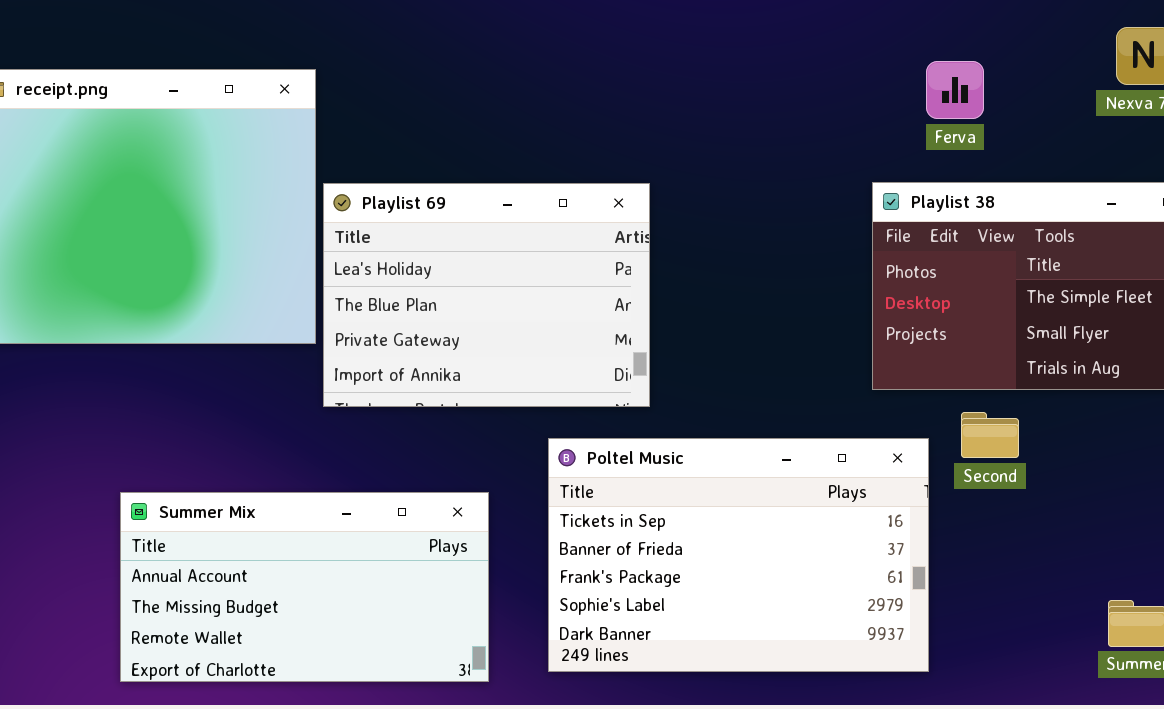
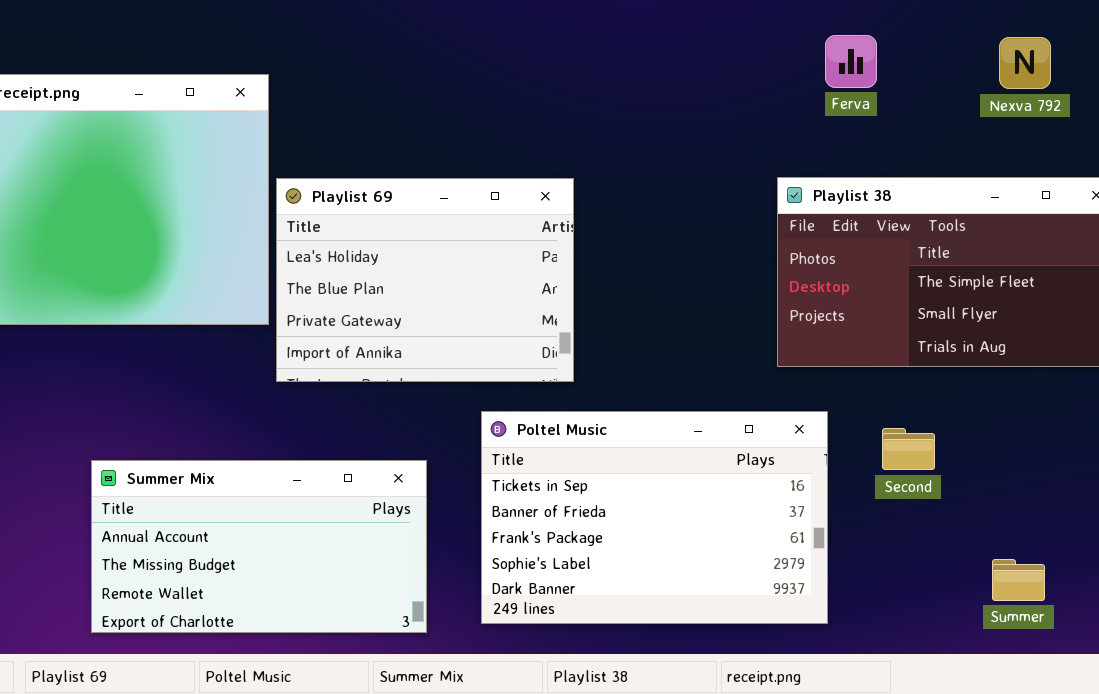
Ferva: [926,61,984,119] -> [825,35,877,88], moved
Second: [961,412,1019,458] -> [882,428,935,470], moved

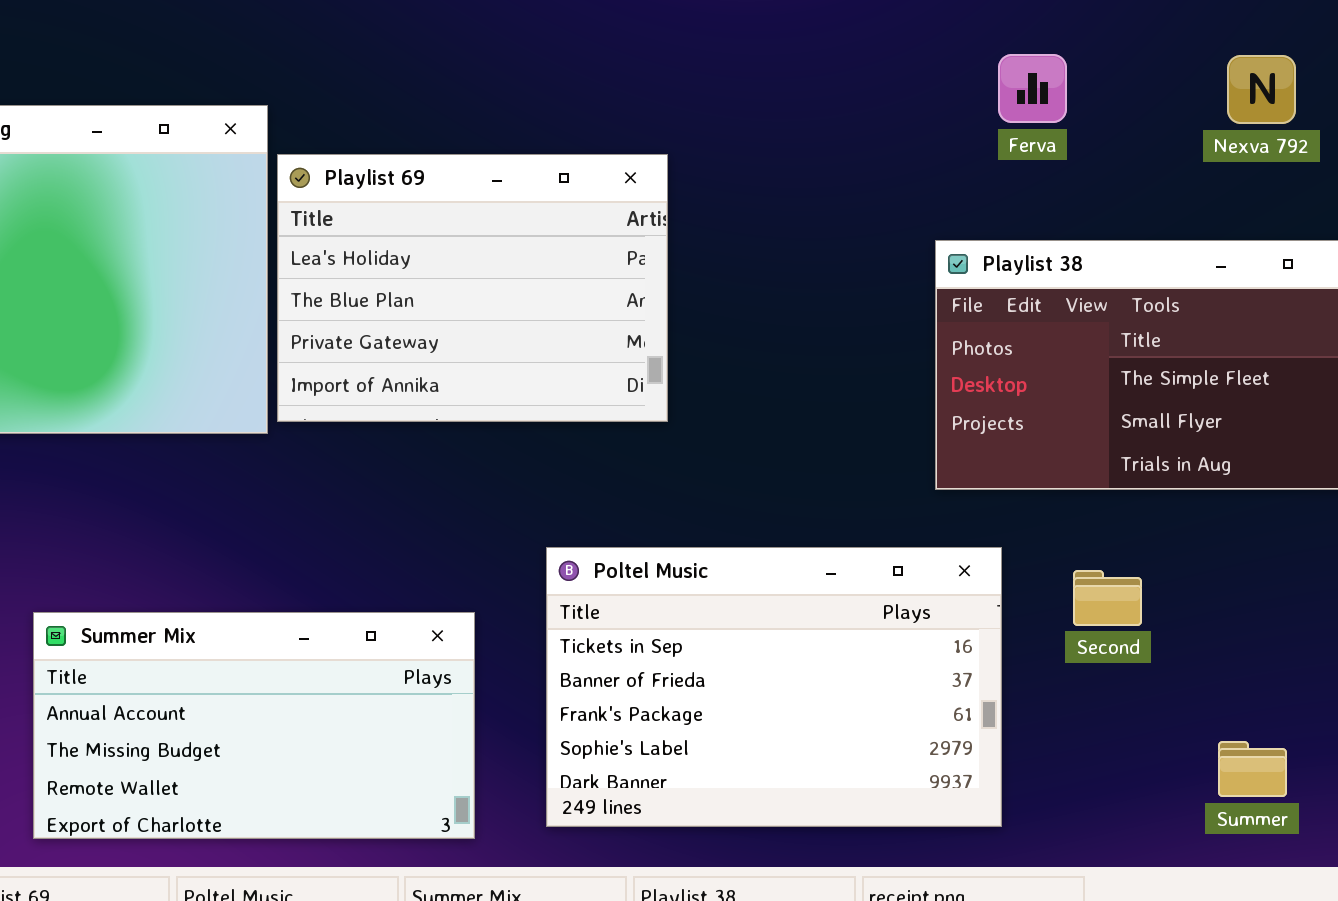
Playlist 69: [276,178,574,382] -> [277,154,668,422], moved

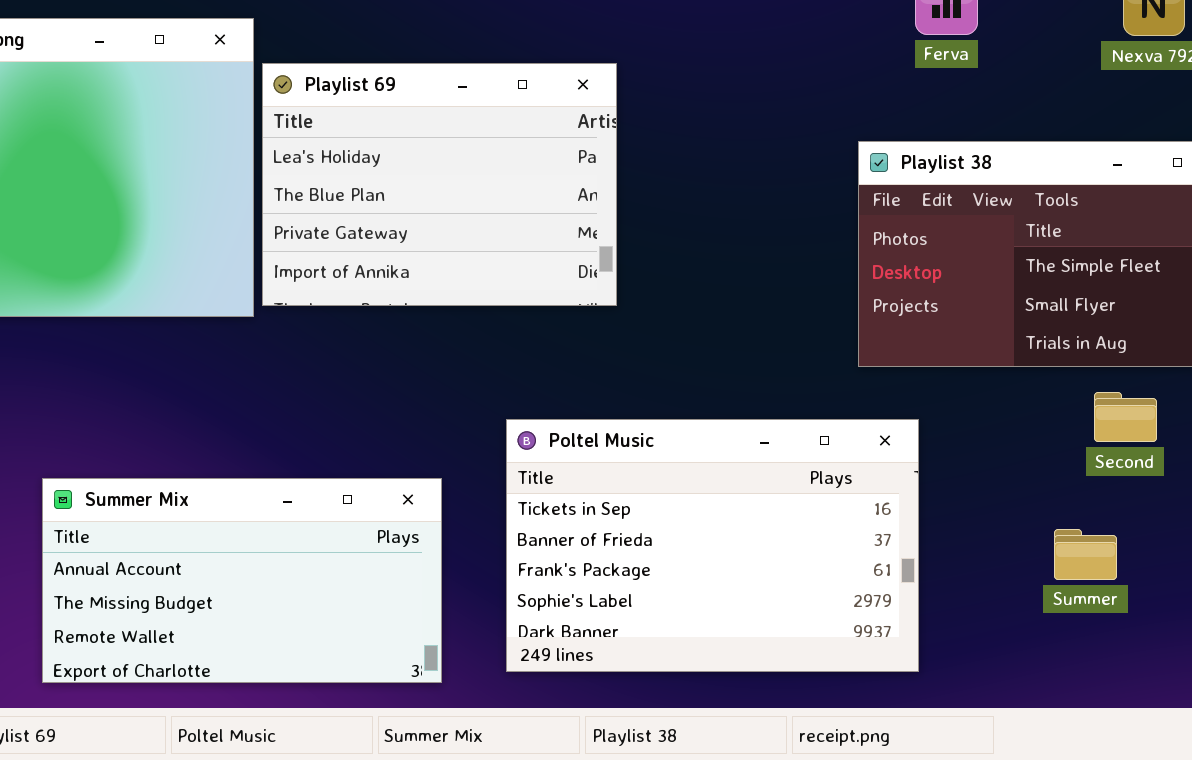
Second: [1073,570,1142,626] -> [1094,392,1157,442], moved
Summer: [1218,741,1287,797] -> [1054,529,1117,580], moved

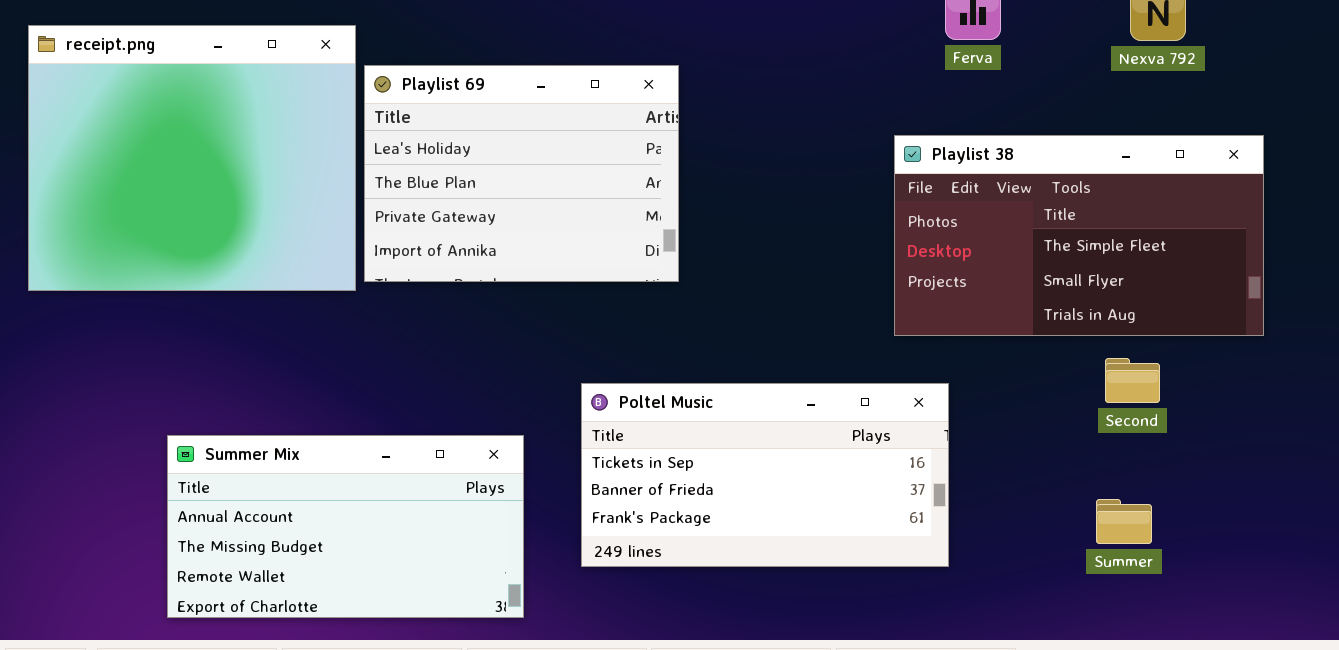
Poltel Music: [506,419,919,672] -> [581,383,949,567], resized
Summer: [1054,529,1117,580] -> [1096,499,1152,544], moved

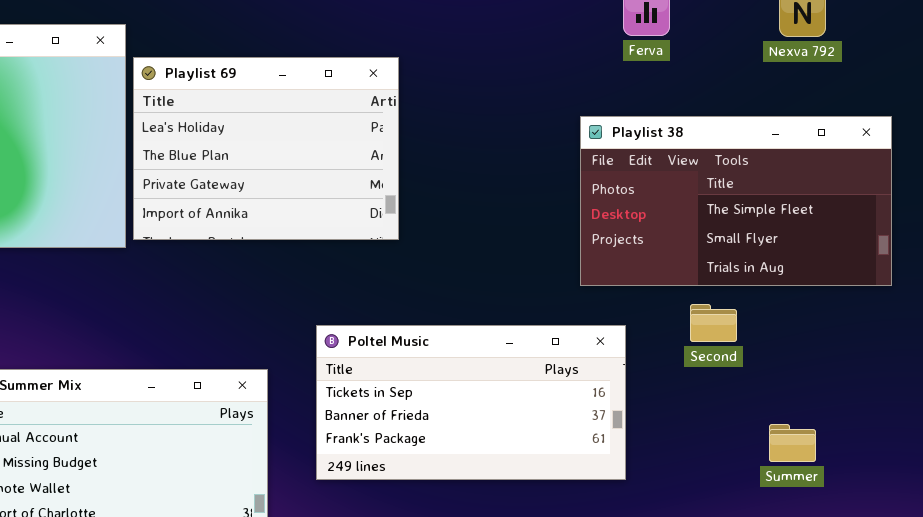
Second: [1105,358,1160,403] -> [690,304,737,342], moved
Summer: [1096,499,1152,544] -> [769,424,816,462], moved

